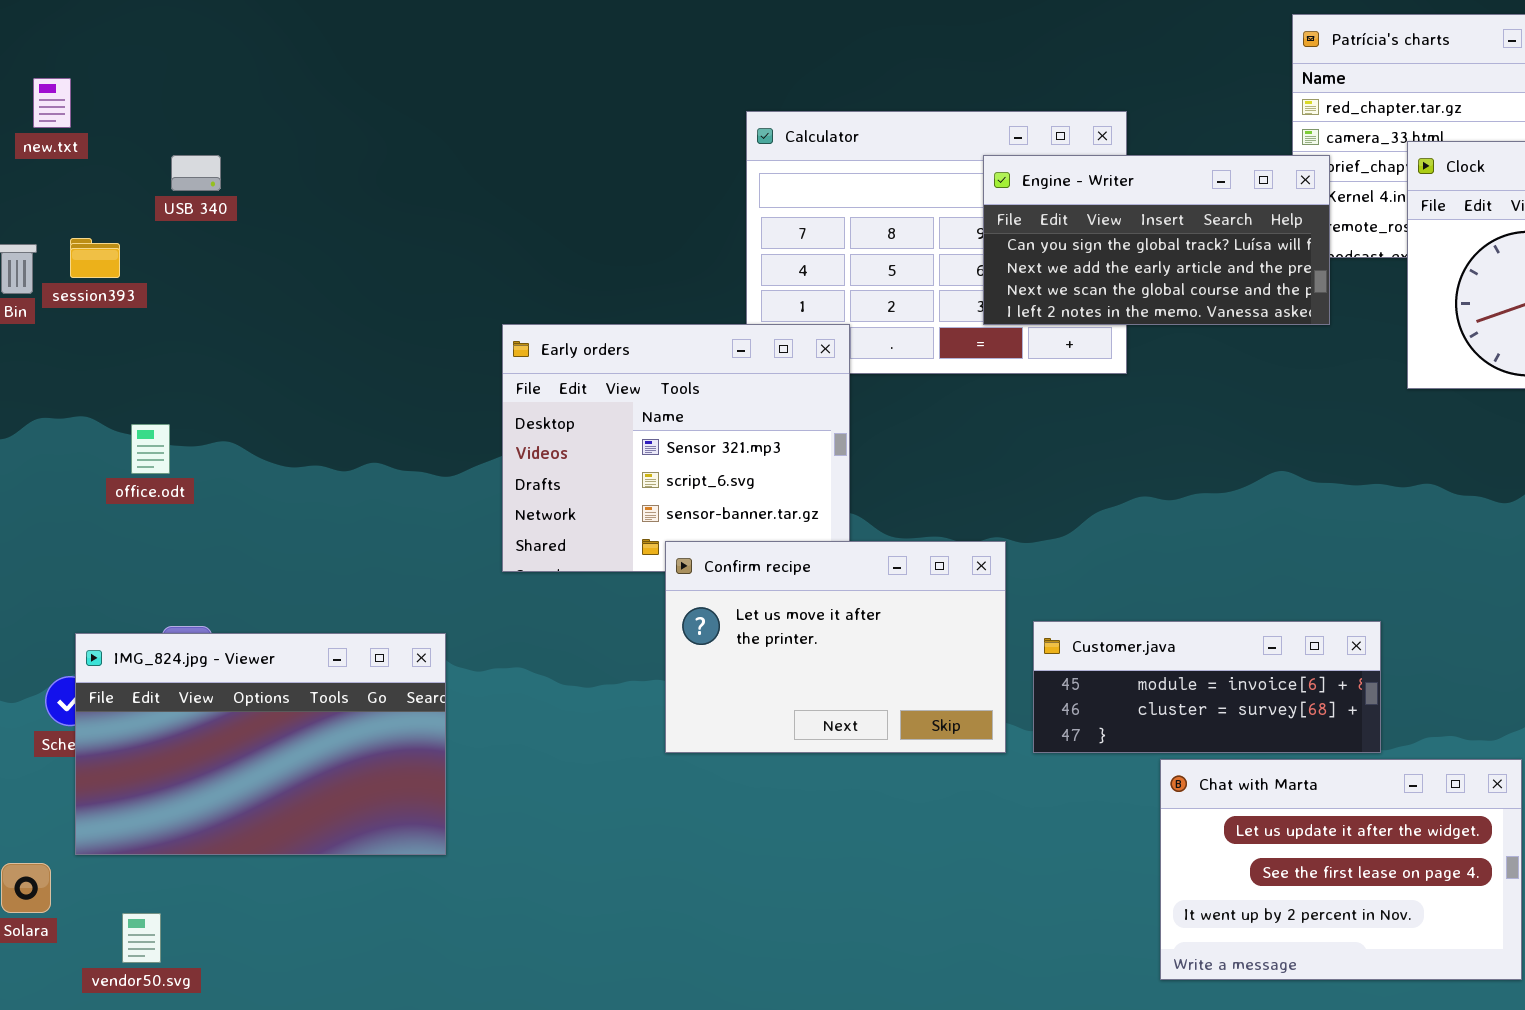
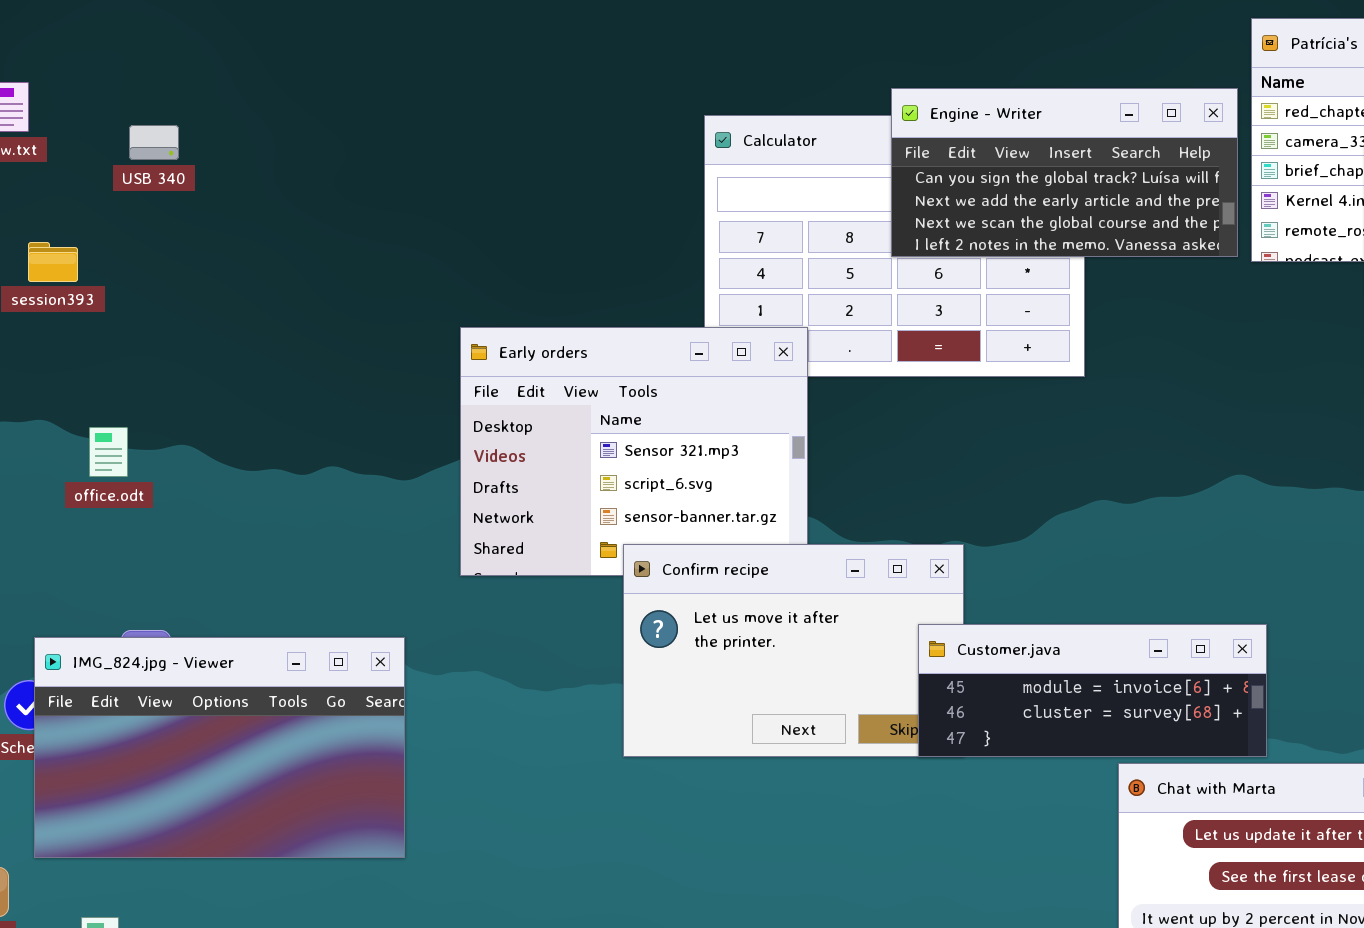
USB 340: [171,155,221,191] -> [129,125,179,160], moved
Engine - Writer: [983,155,1330,325] -> [891,88,1238,257], moved
Customer.java: [1033,621,1381,753] -> [918,624,1267,757], moved

